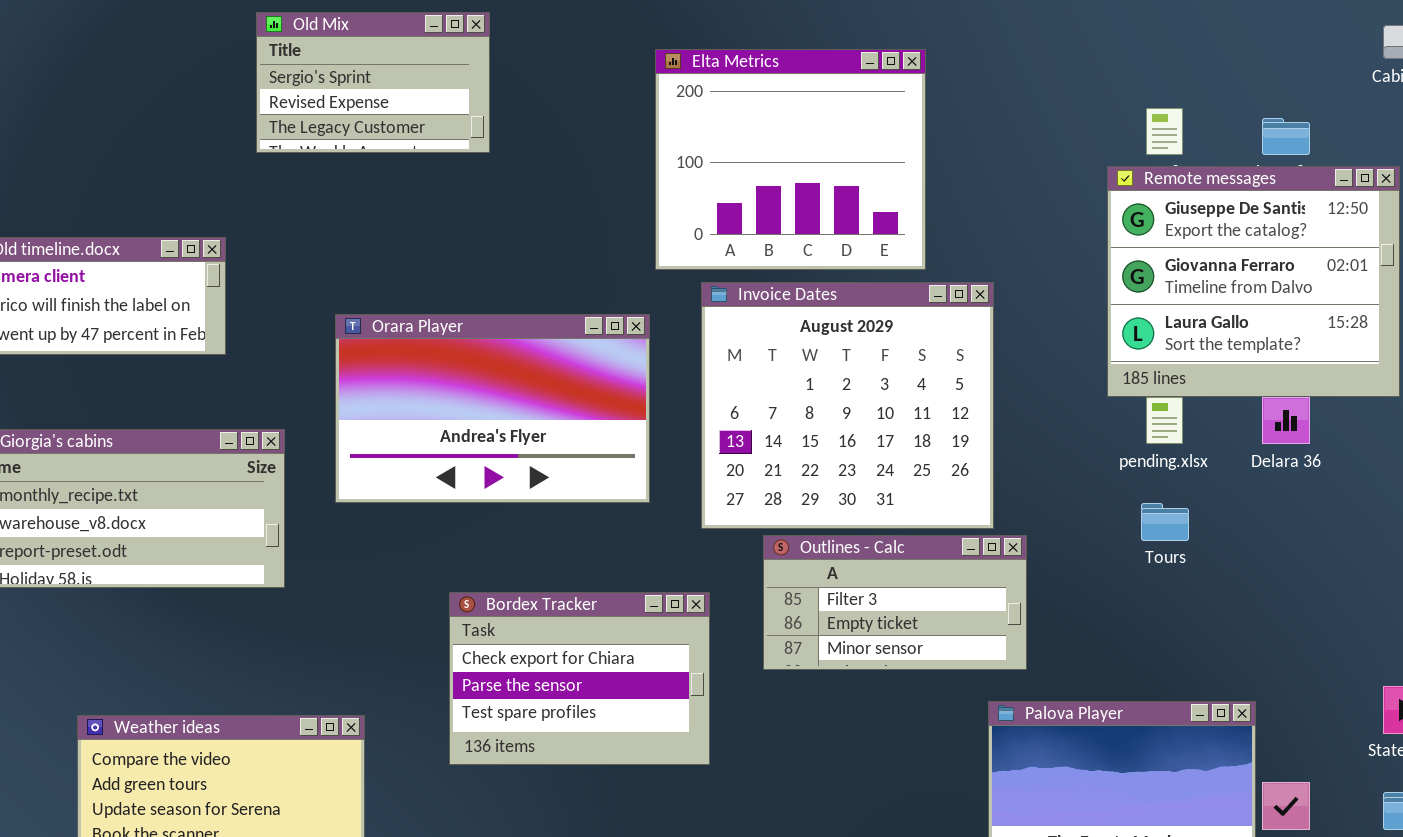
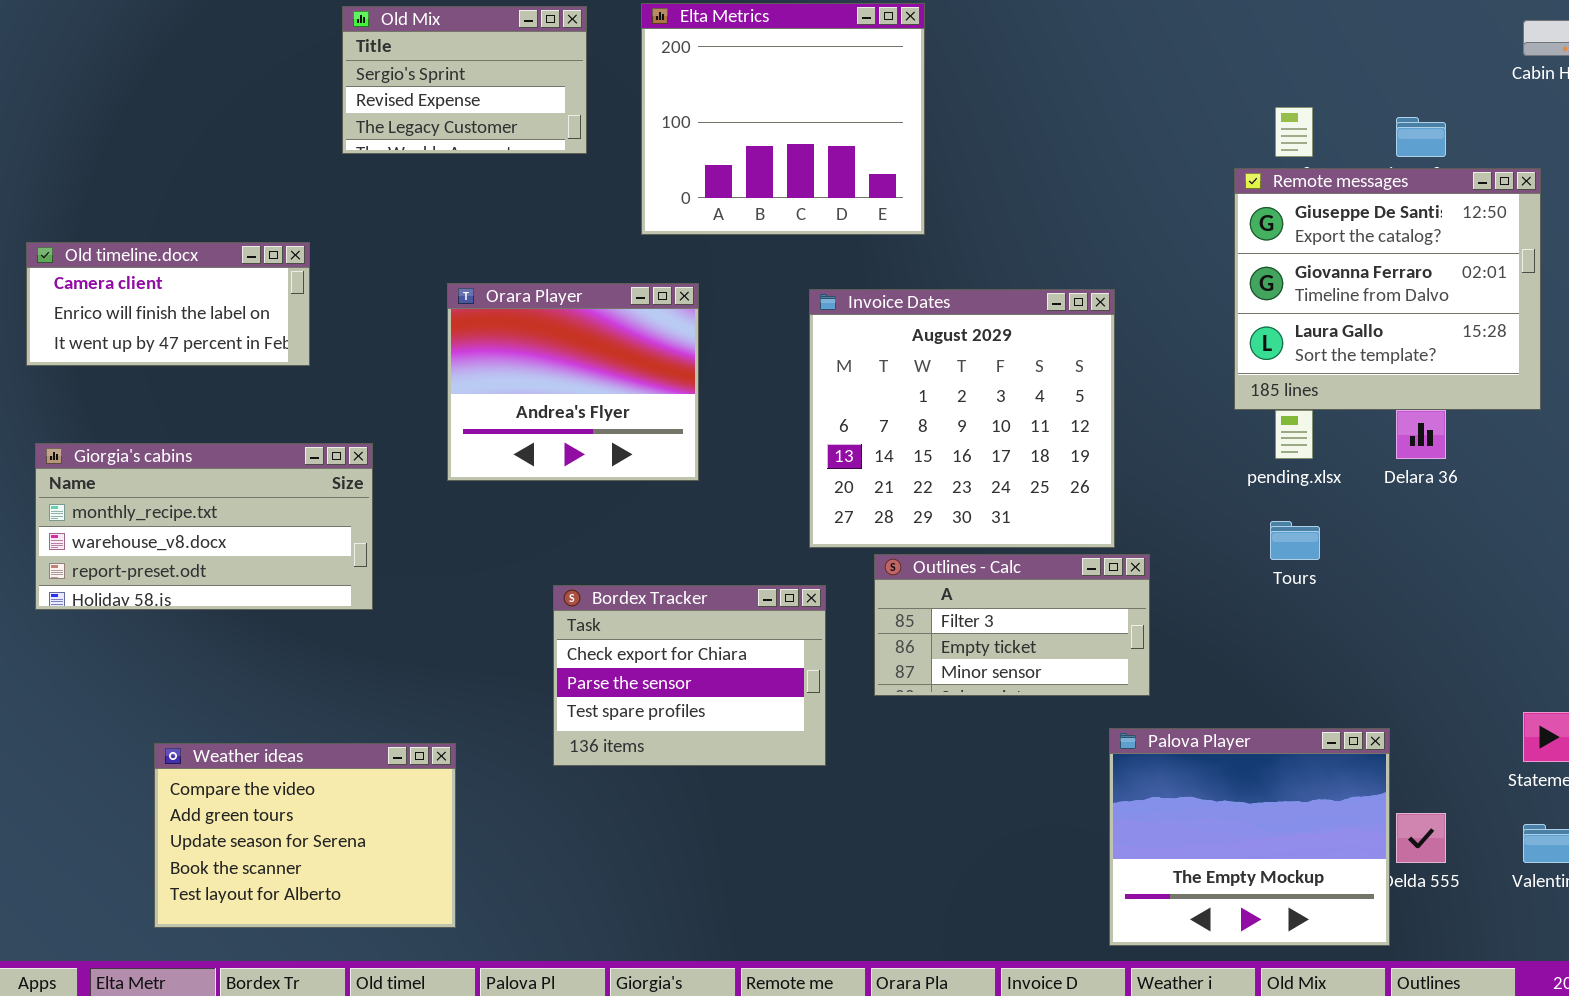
Elta Metrics: [655,49,926,270] -> [641,3,925,235], moved
Orara Player: [335,314,650,503] -> [447,283,699,481], moved, resized
Bordex Tracker: [449,592,710,765] -> [553,585,826,766], moved

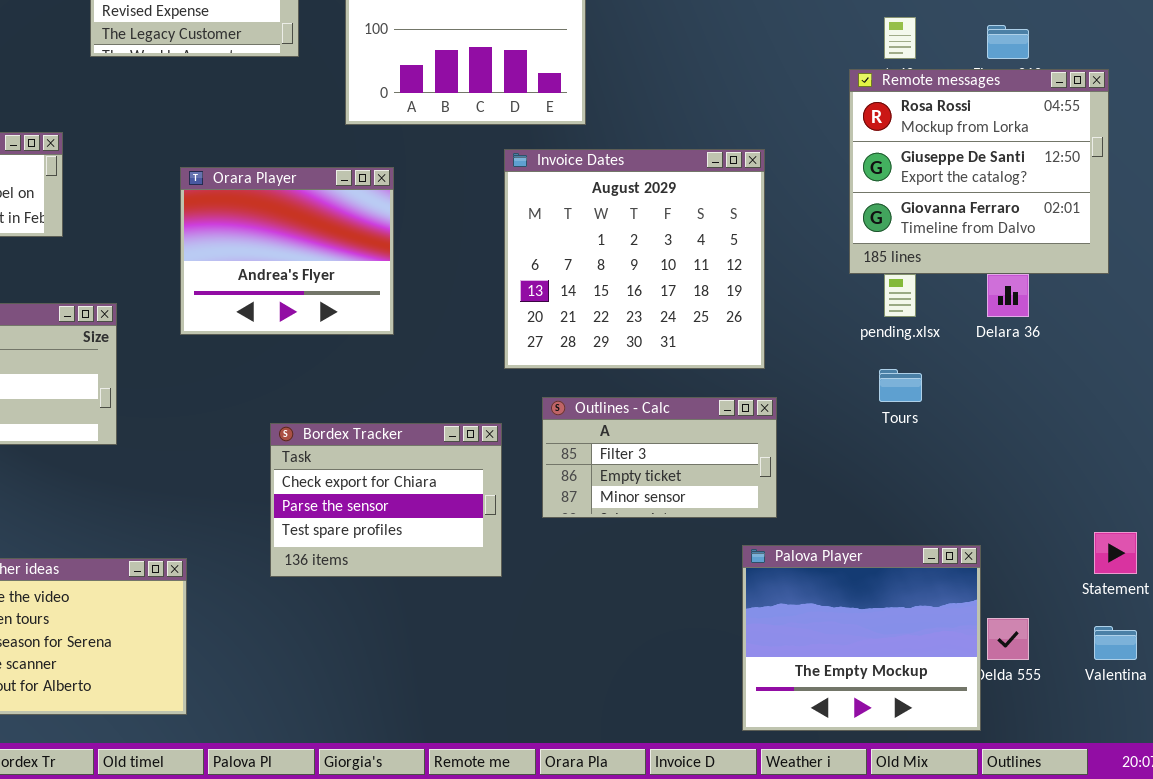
Remote messages: [1234,168,1541,410] -> [849,69,1109,274], scrolled up 1 row
Invoice Dates: [809,289,1115,548] -> [504,149,765,369], moved

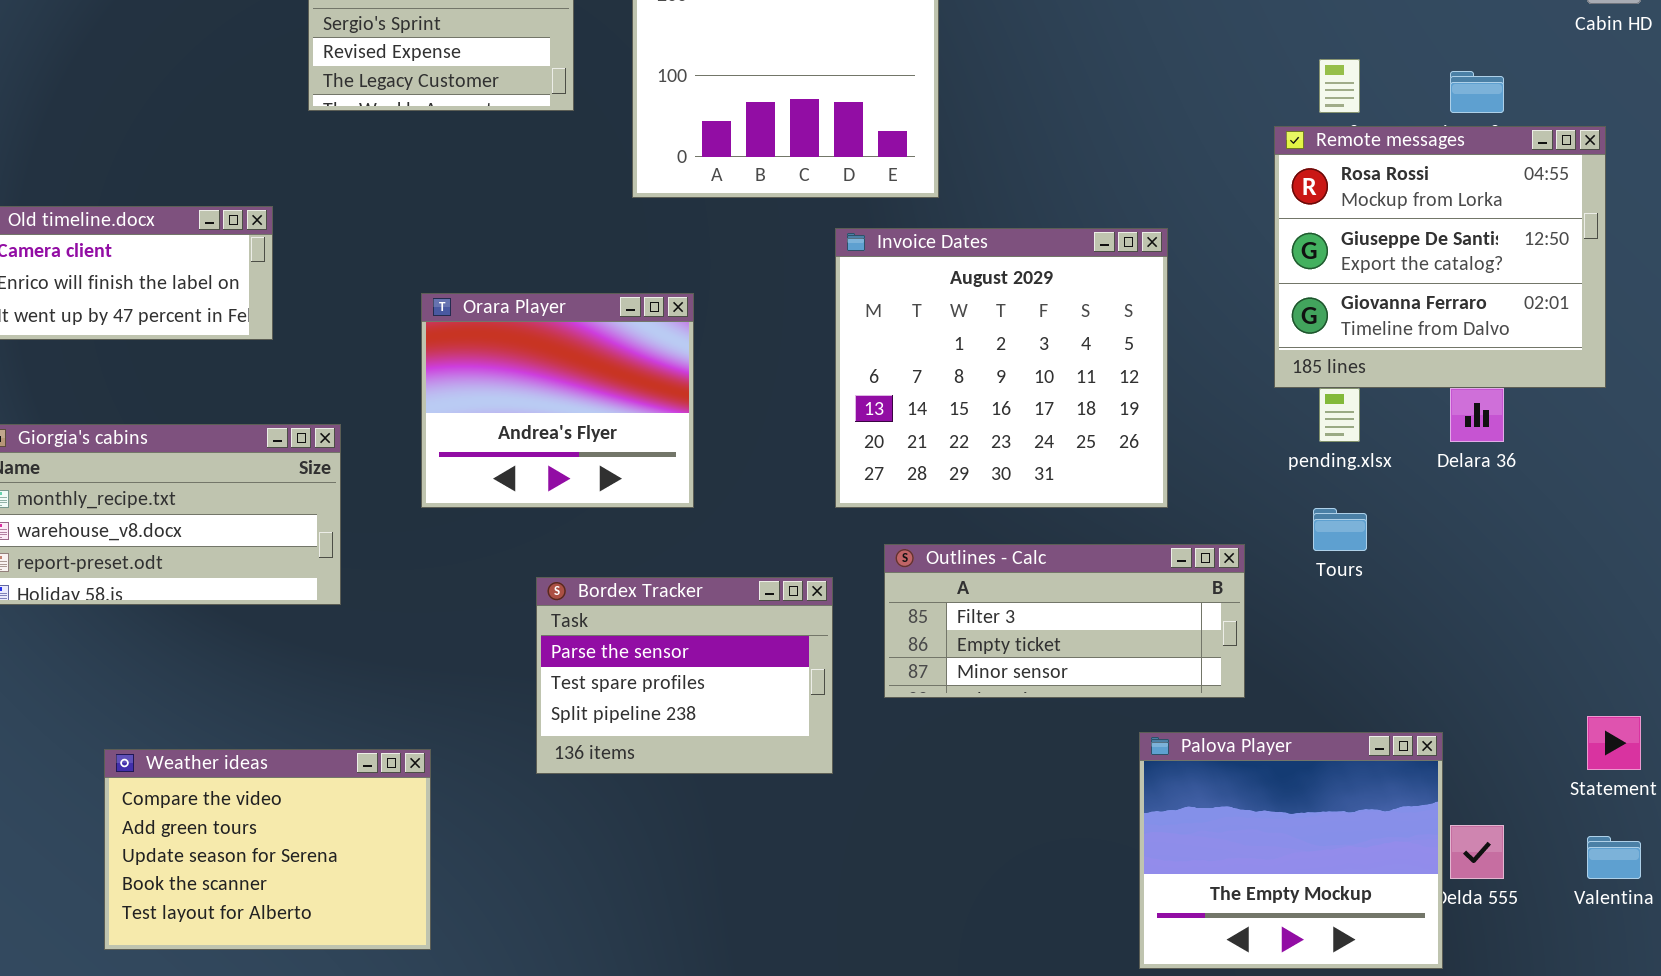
Orara Player: [180,167,394,335] -> [421,293,694,508], moved
Outlines - Calc: [542,397,777,518] -> [884,544,1245,698], resized
Bordex Tracker: [270,423,502,577] -> [536,577,833,774], scrolled down 1 row

